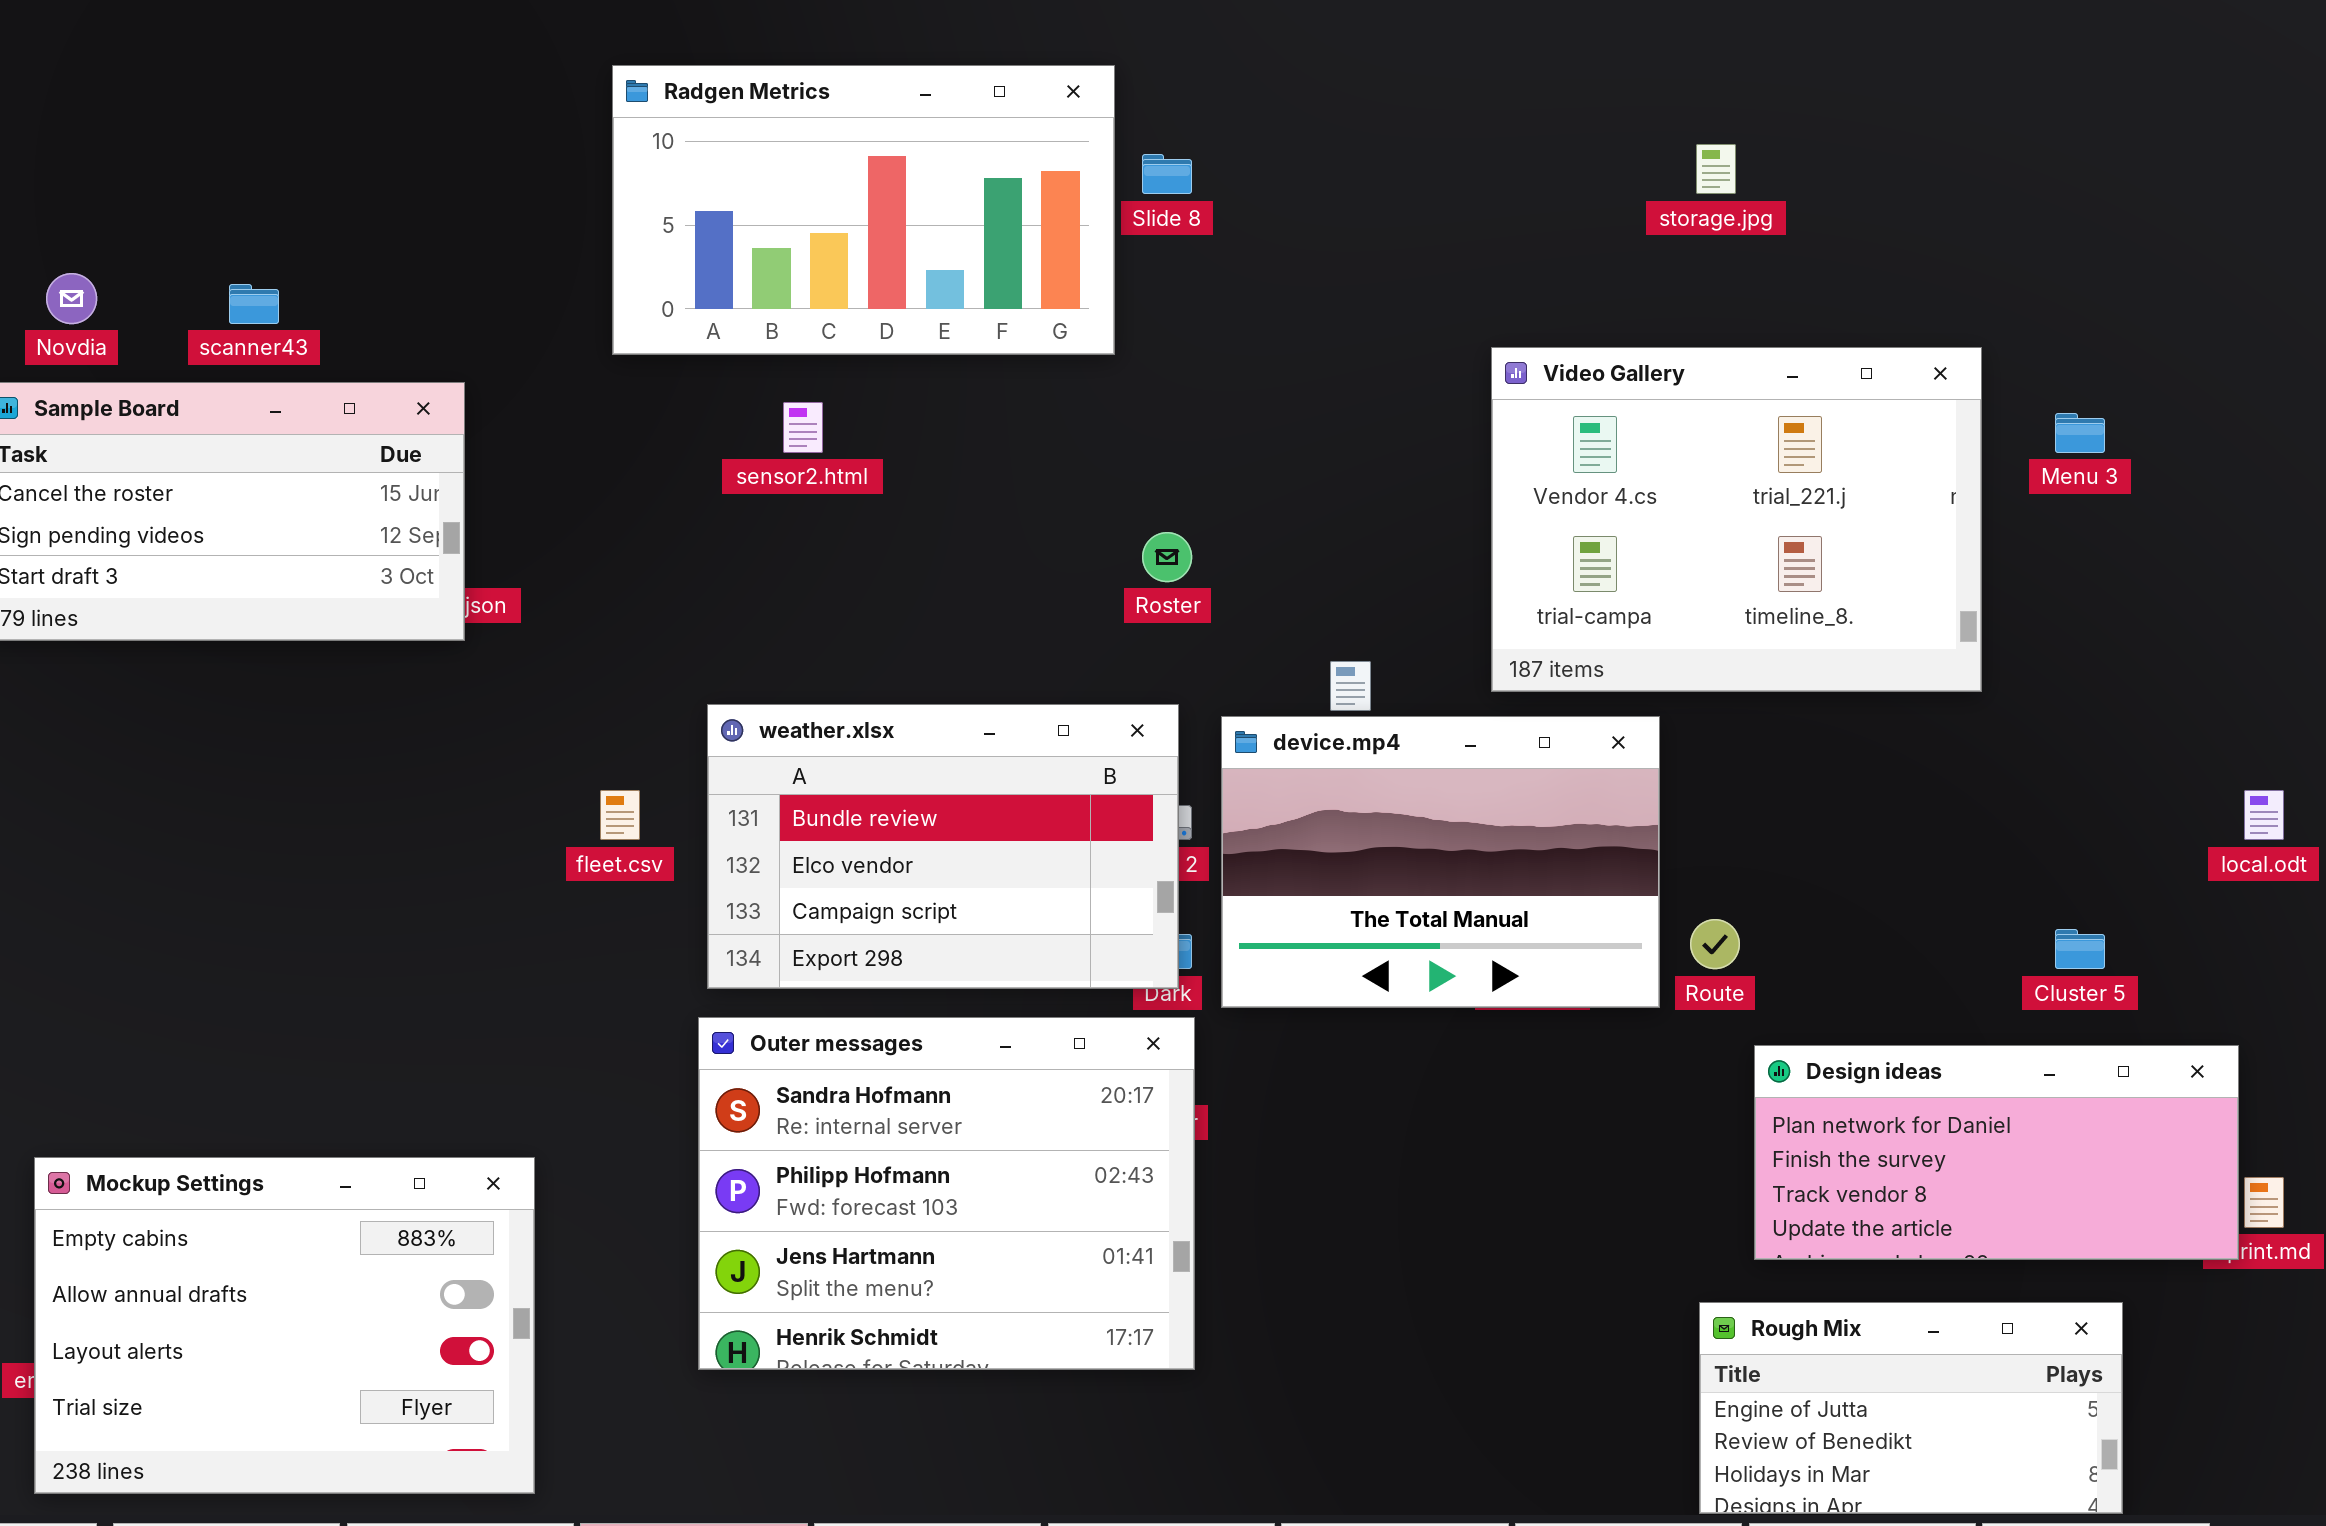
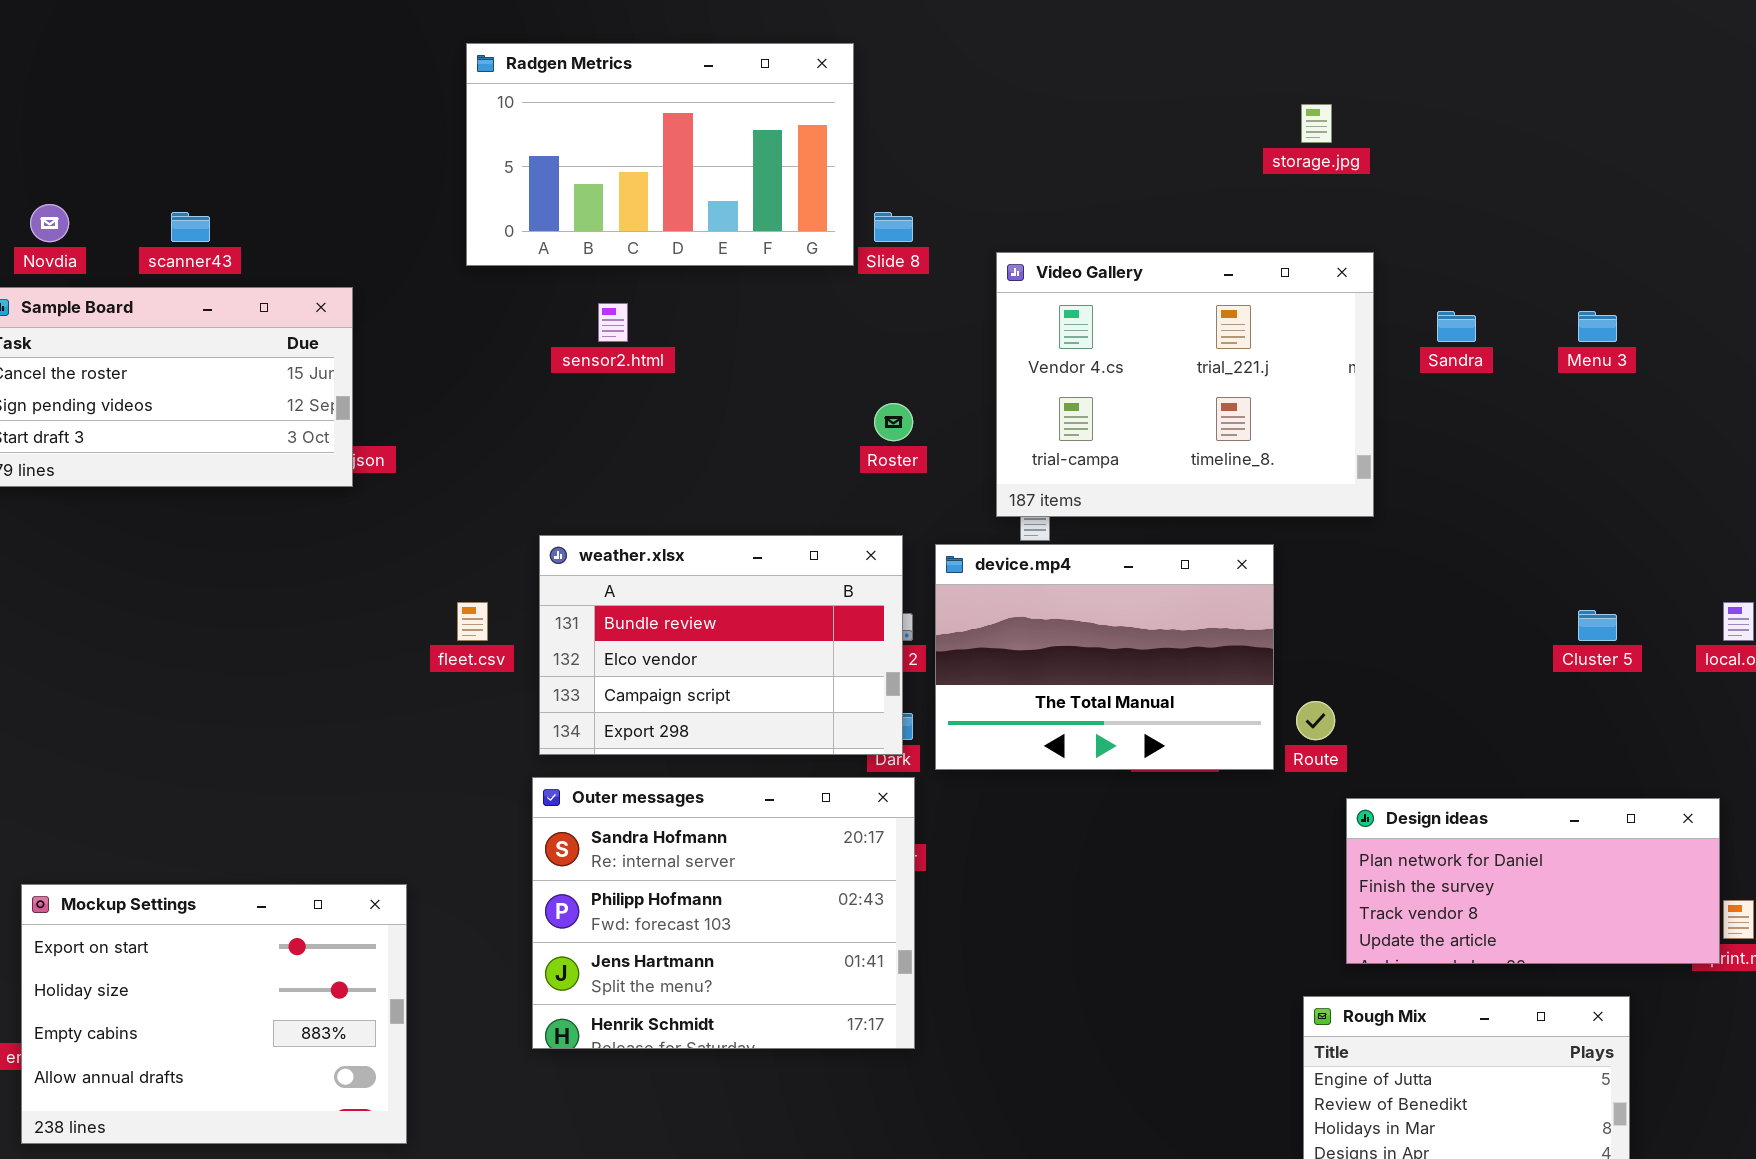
Slide 8: [1142,154,1192,194] -> [874,212,913,242], moved
Video Gallery: [1491,347,1982,692] -> [996,252,1374,517], moved
Cluster 5: [2055,929,2105,969] -> [1578,610,1617,641], moved
Mockup Settings: [34,1157,535,1494] -> [21,884,407,1144], scrolled up 2 rows

